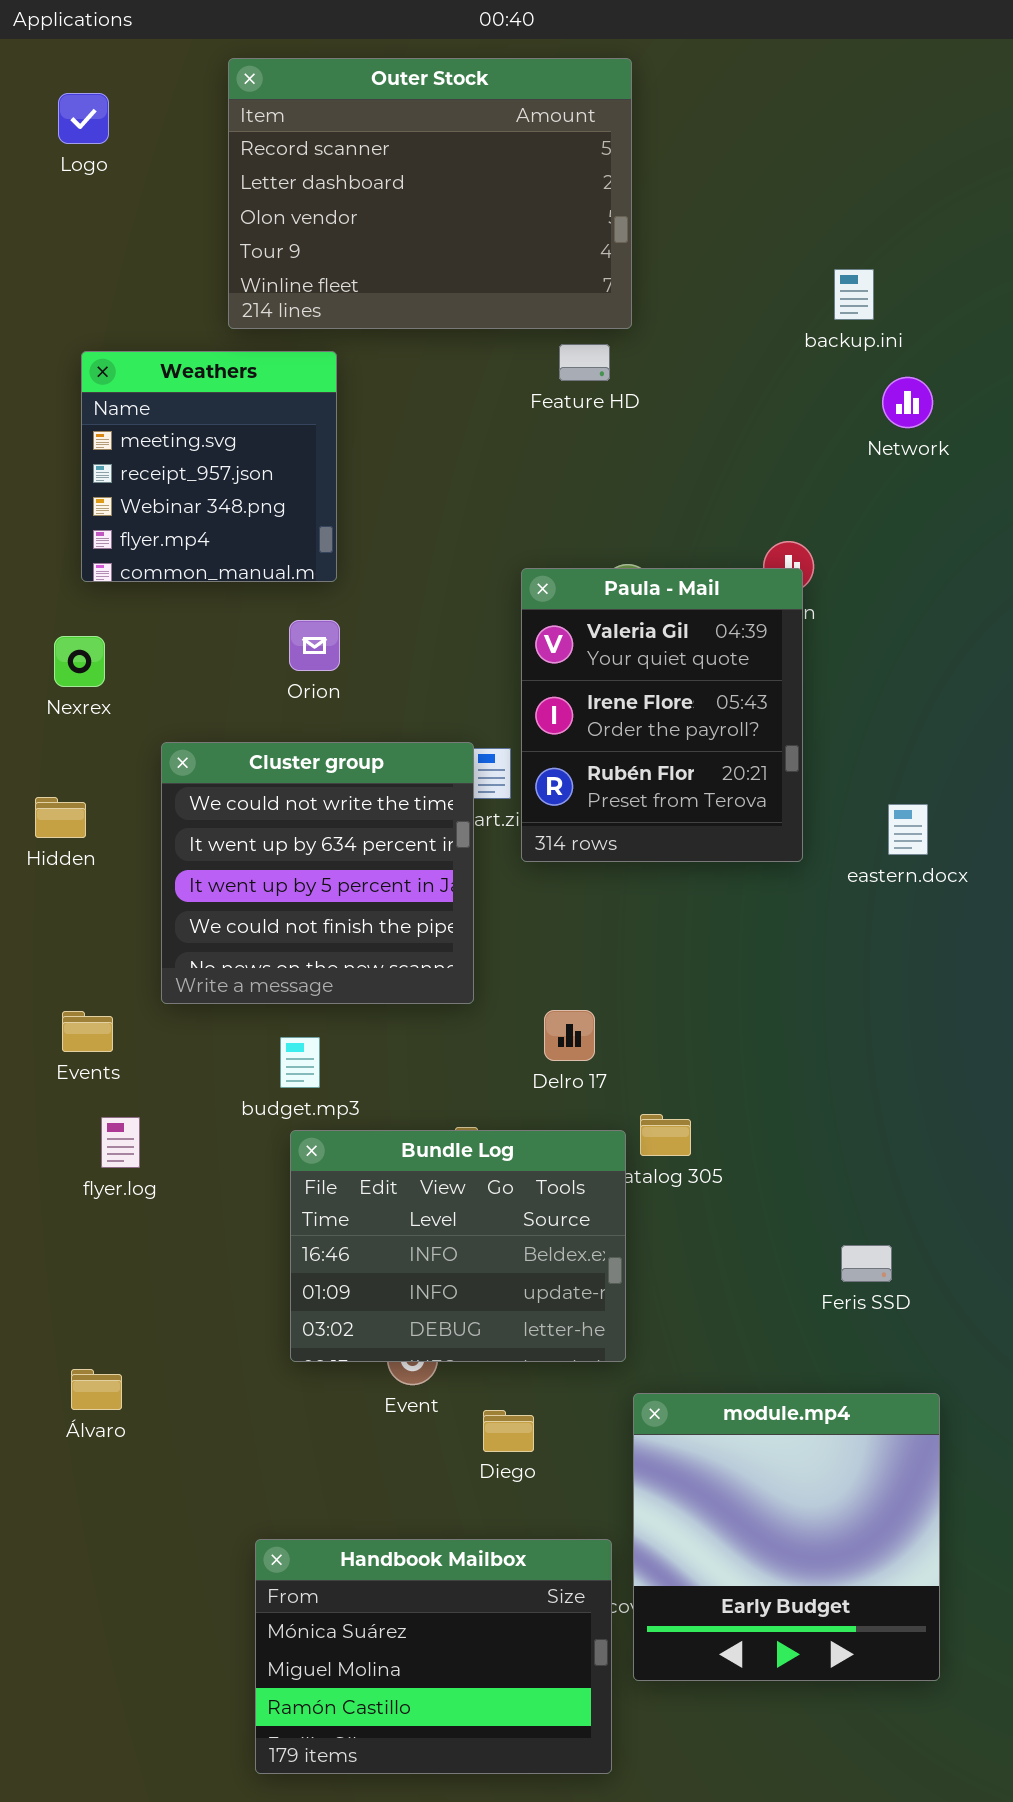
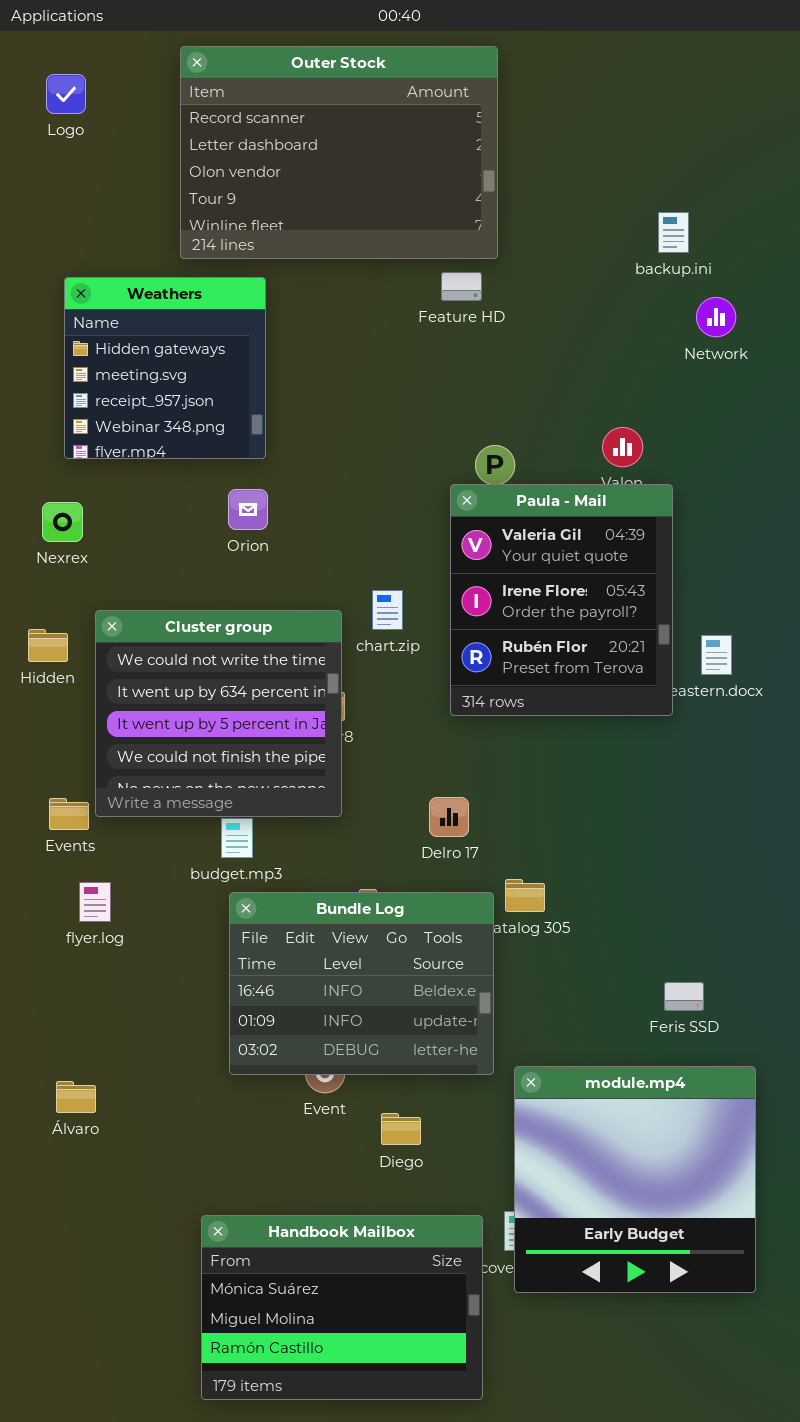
Weathers: [81,351,337,582] -> [64,277,266,459], scrolled up 1 row
Paula - Mail: [521,568,803,862] -> [450,484,673,716], moved
Cluster group: [161,742,474,1004] -> [95,610,342,817], moved
module.mp4: [633,1393,940,1681] -> [514,1066,756,1293], moved

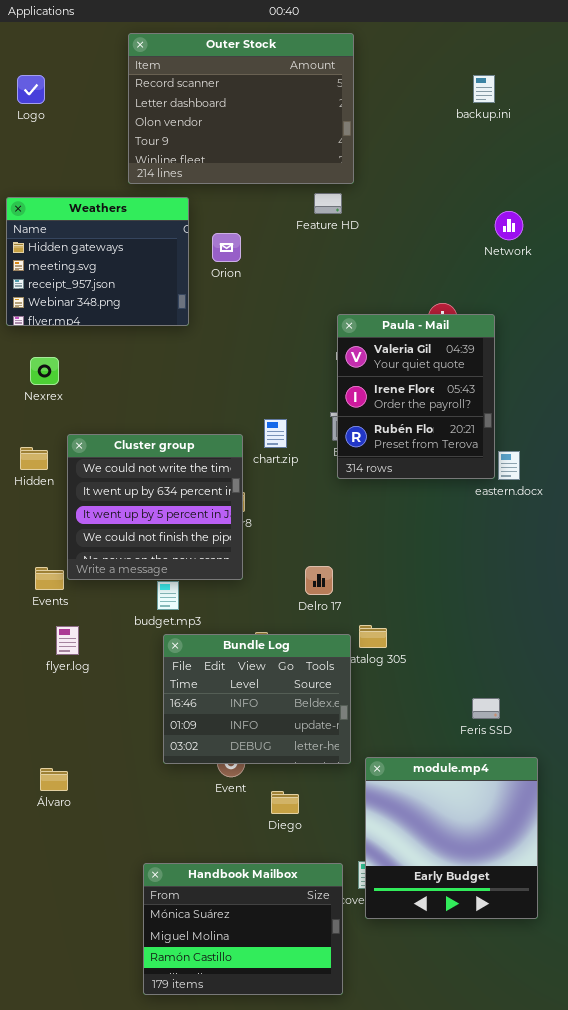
Logo: [46,74,86,114] -> [17,75,45,104], moved
backup.ini: [658,212,689,253] -> [473,75,495,103], moved
Weathers: [64,277,266,459] -> [6,197,189,326], resized
Paula - Mail: [450,484,673,716] -> [337,314,495,479], moved
Orion: [228,489,268,530] -> [212,233,241,262], moved

